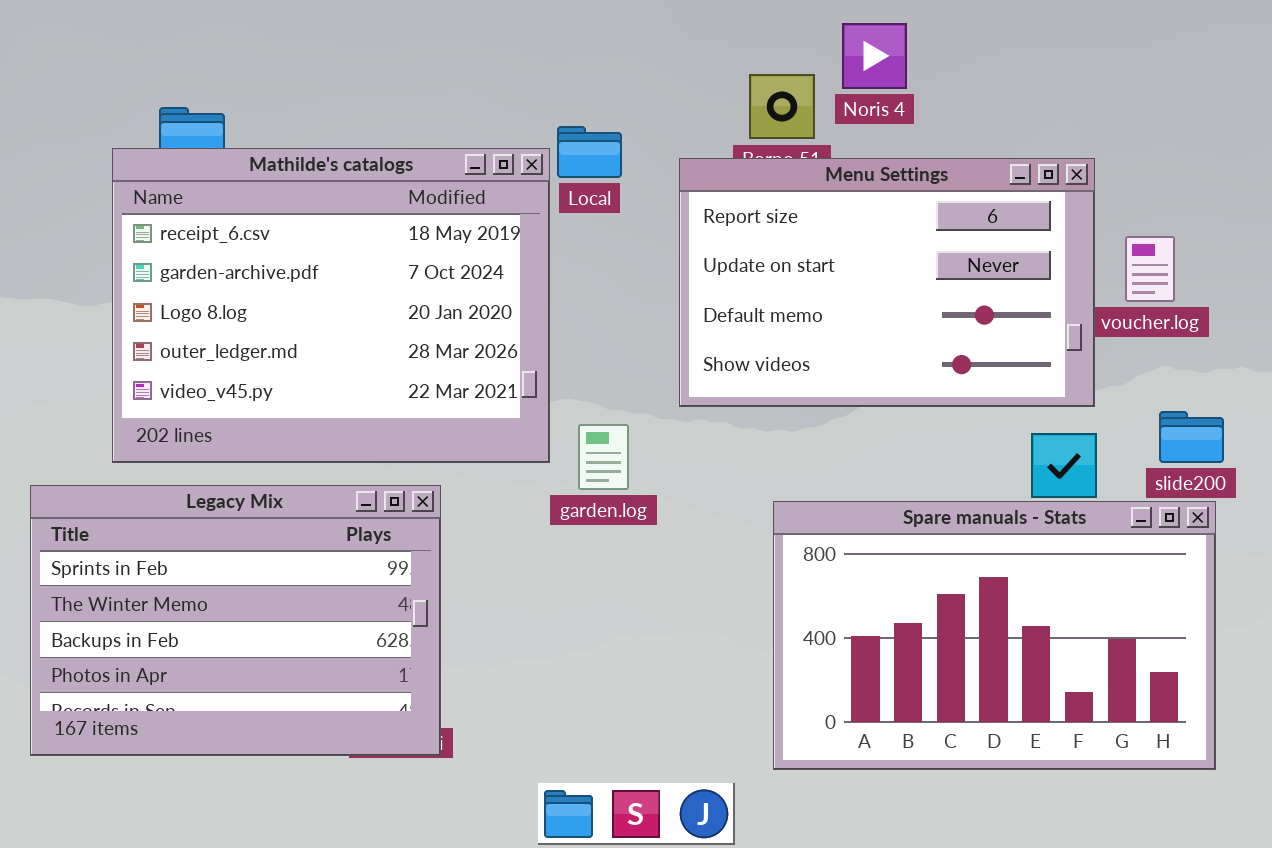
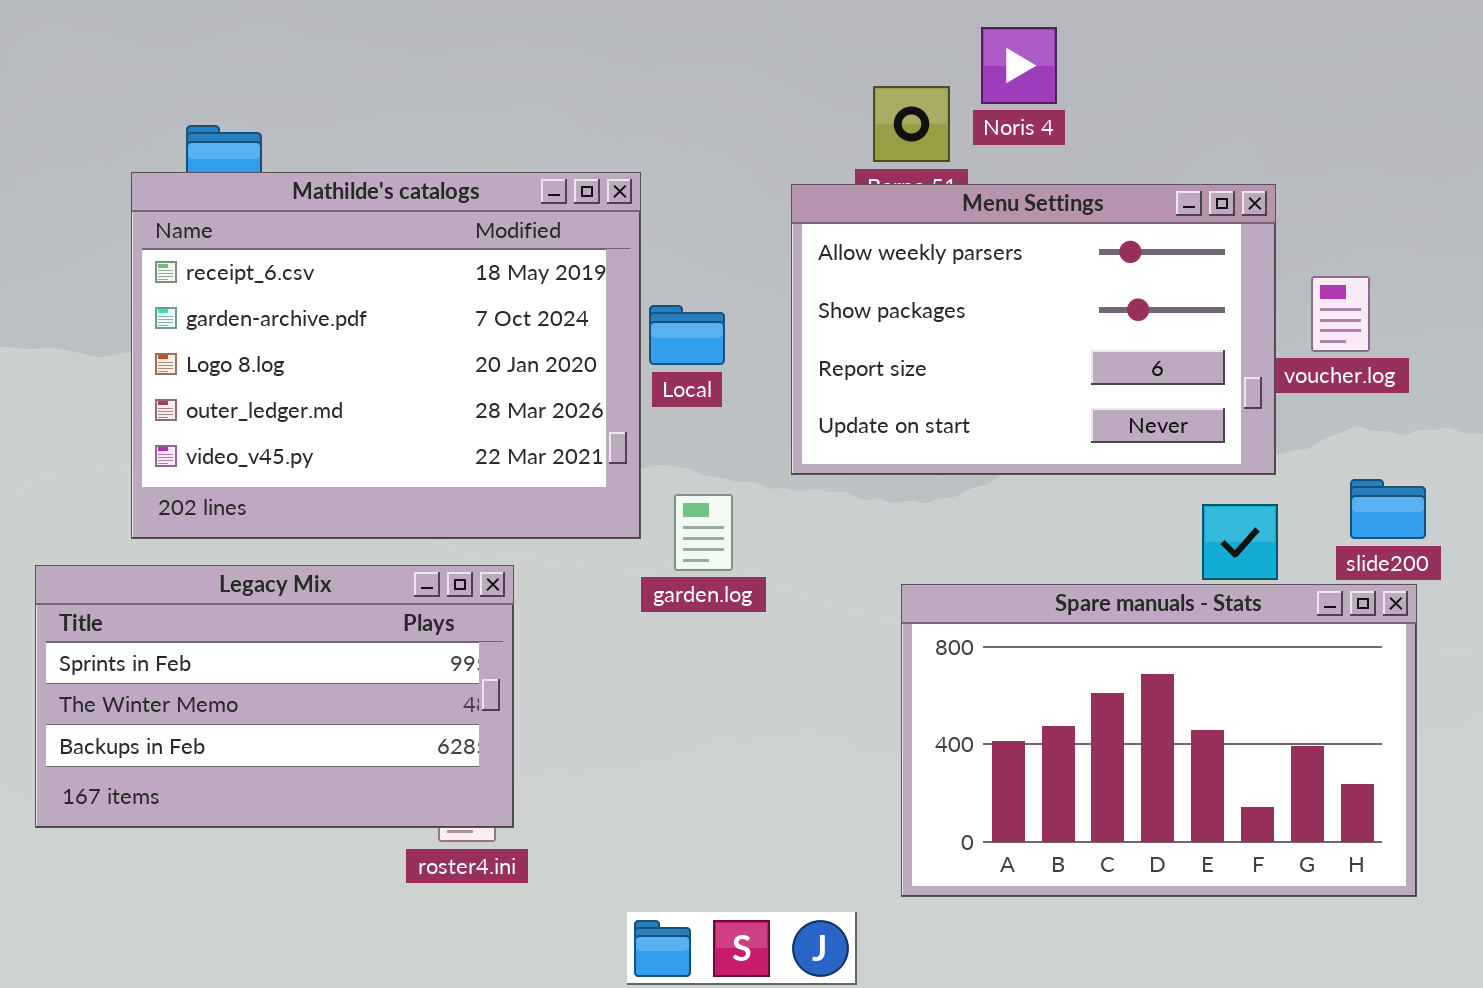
Local: [557,126,622,178] -> [649,305,725,365], moved
Menu Settings: [679,158,1095,407] -> [791,184,1276,475], scrolled up 2 rows
Legacy Mix: [30,485,441,756] -> [35,565,514,828], resized

